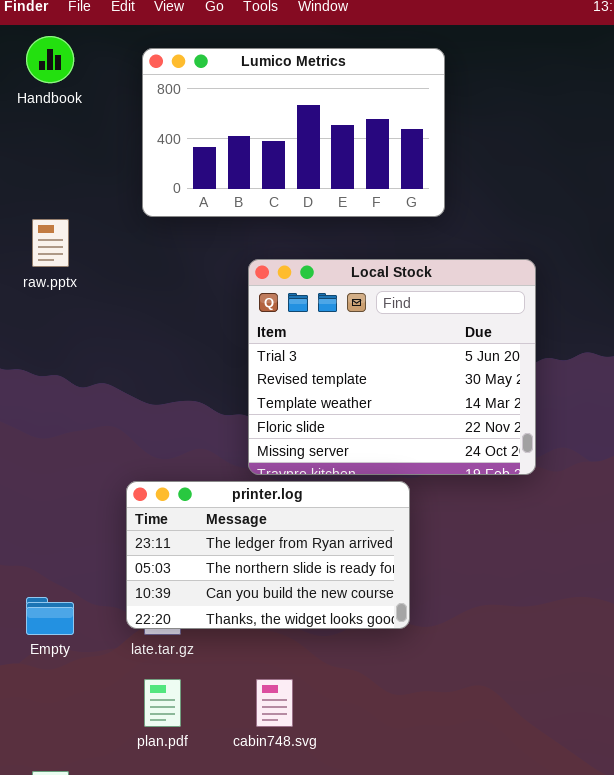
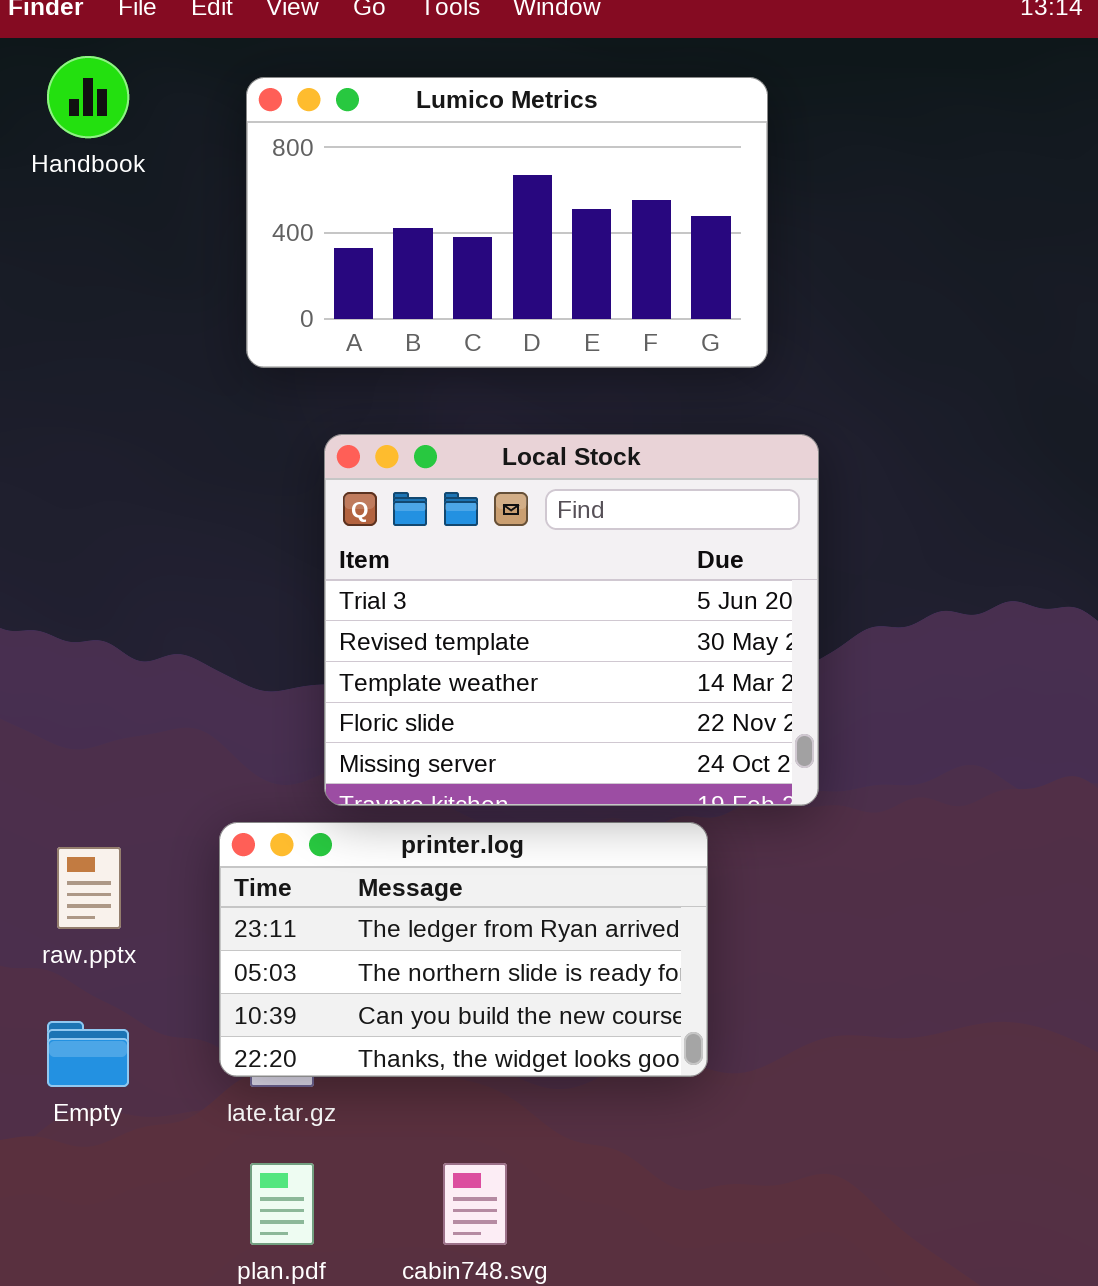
raw.pptx: [32,219,69,267] -> [57,847,121,929], moved
Local Stock: [248,259,536,475] -> [324,434,819,806], moved

